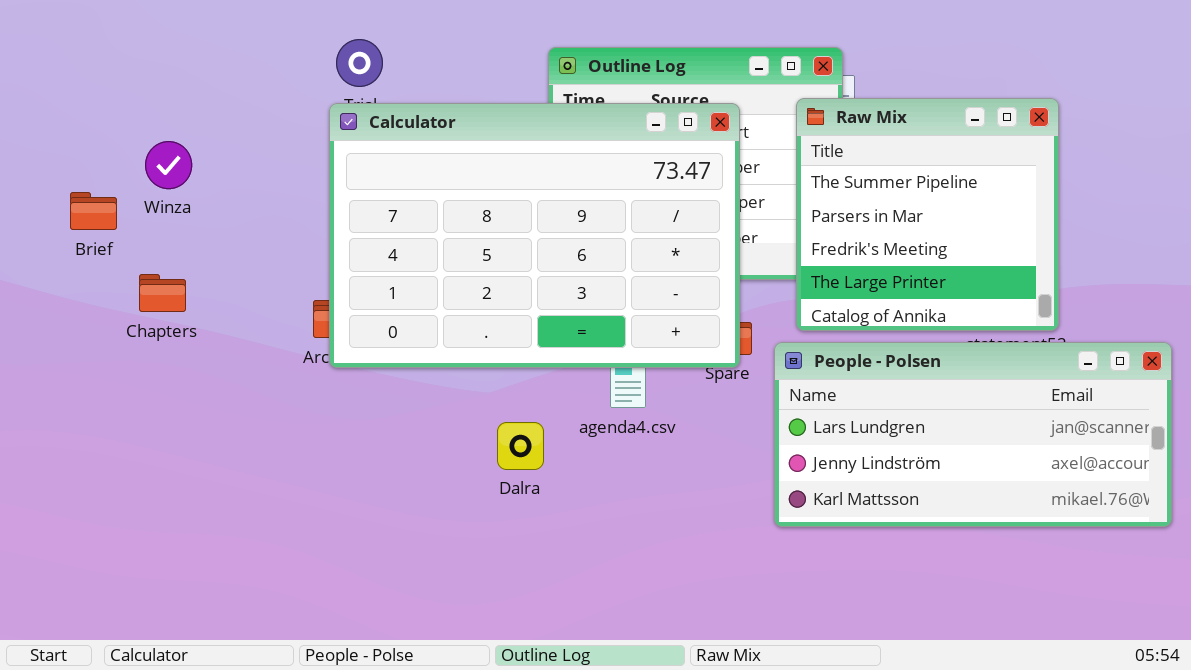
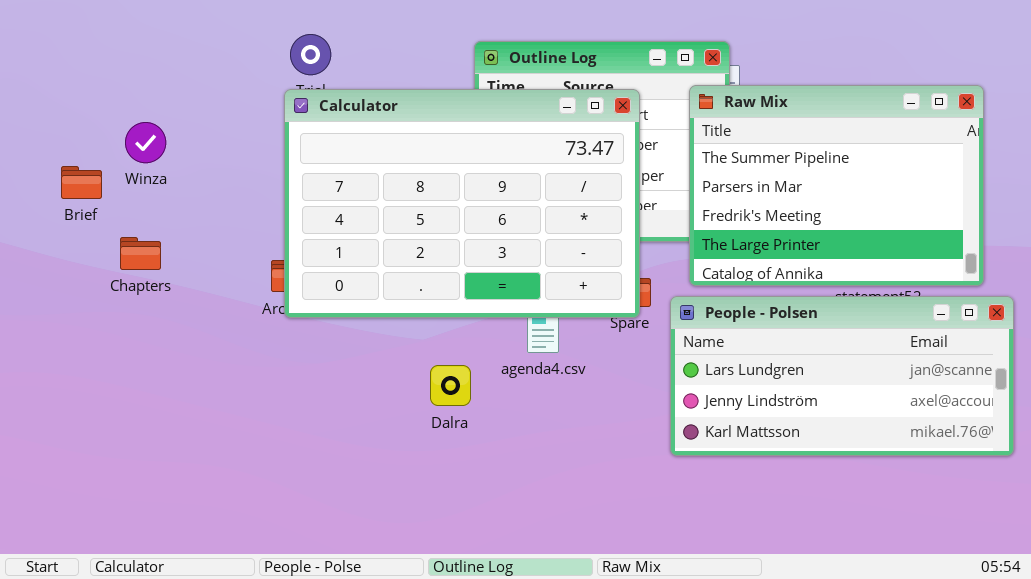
Raw Mix: [796,98,1059,331] -> [689,85,984,286], resized

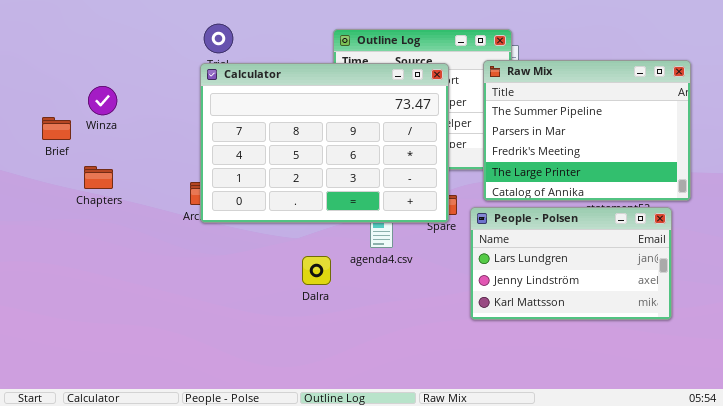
People - Polsen: [670,296,1014,456] -> [470,207,672,320], resized

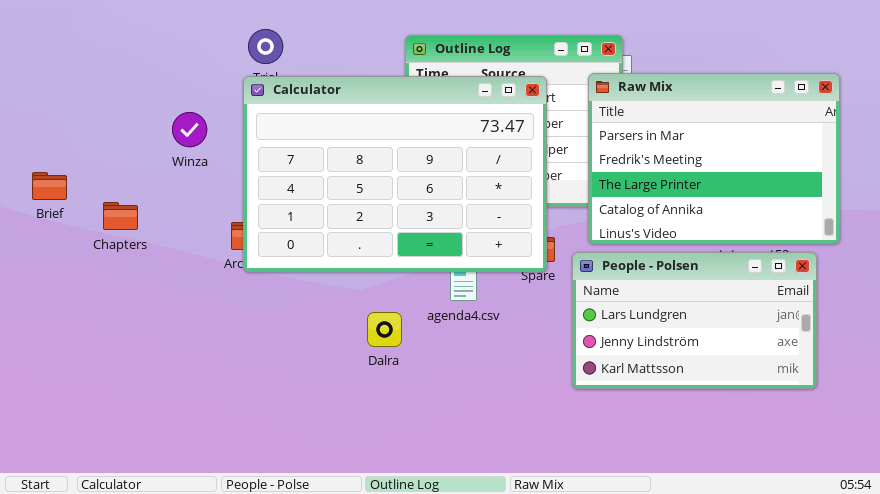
Raw Mix: [483,60,691,201] -> [588,73,840,244], scrolled down 1 row
Winza: [88,86,117,115] -> [172,112,207,147], moved
Brief: [42,117,71,140] -> [32,172,67,200], moved

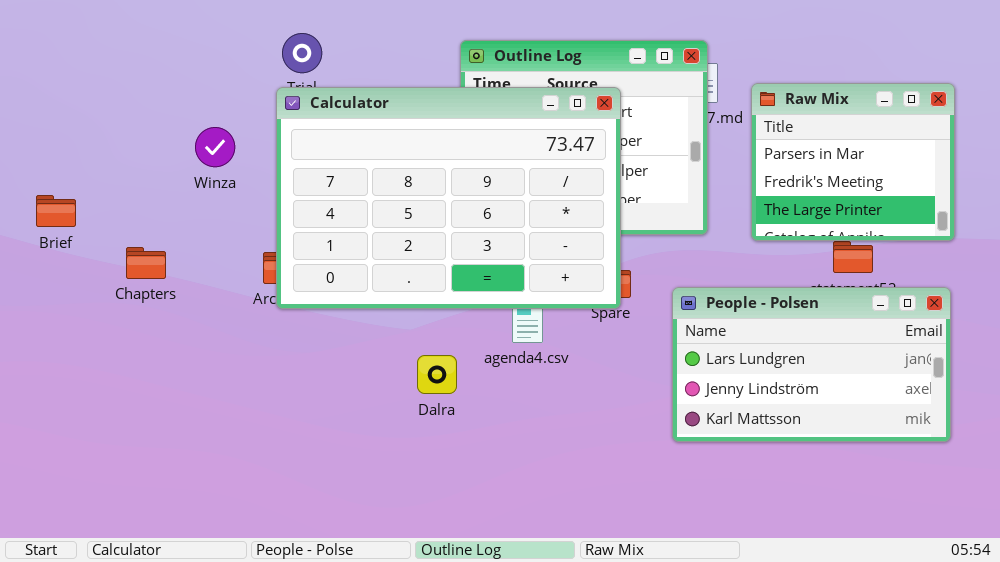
Raw Mix: [588,73,840,244] -> [751,83,955,241], resized
Chapters: [103,202,138,230] -> [126,247,166,279], moved
People - Polsen: [572,252,817,389] -> [672,287,951,442], moved

